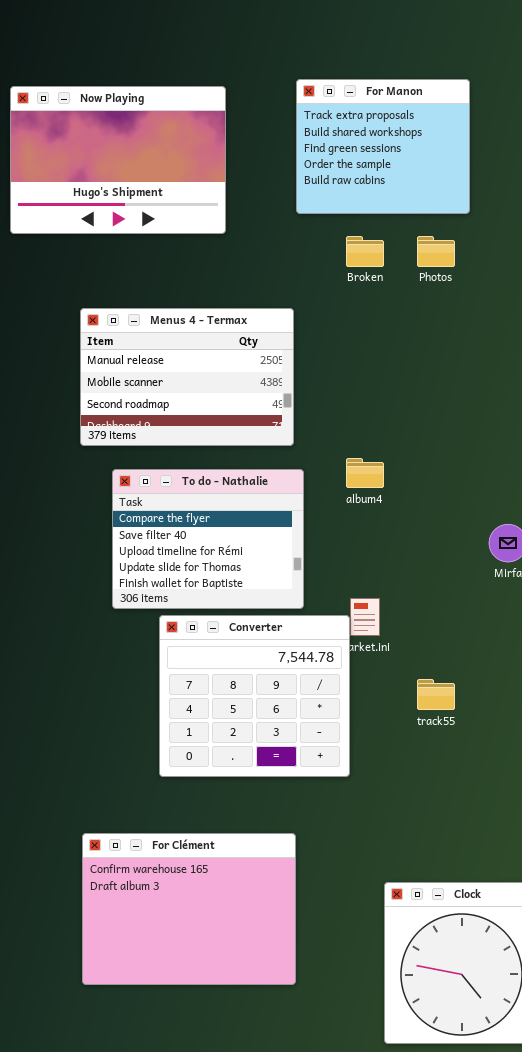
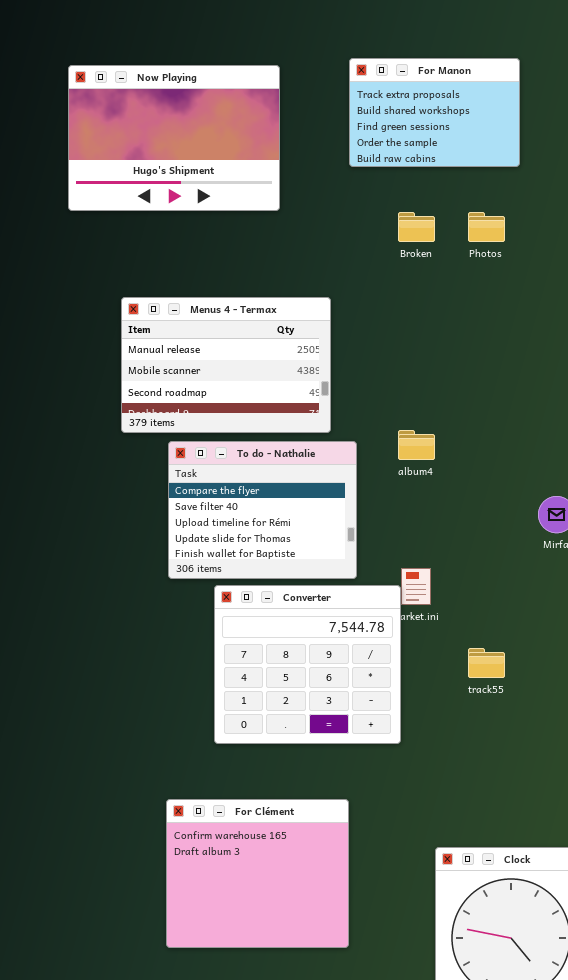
For Manon: [296,79,470,214] -> [349,58,520,167], resized
Menus 4 - Termax: [80,308,294,446] -> [121,297,331,433], moved
For Clément: [82,833,296,985] -> [166,799,349,948], resized

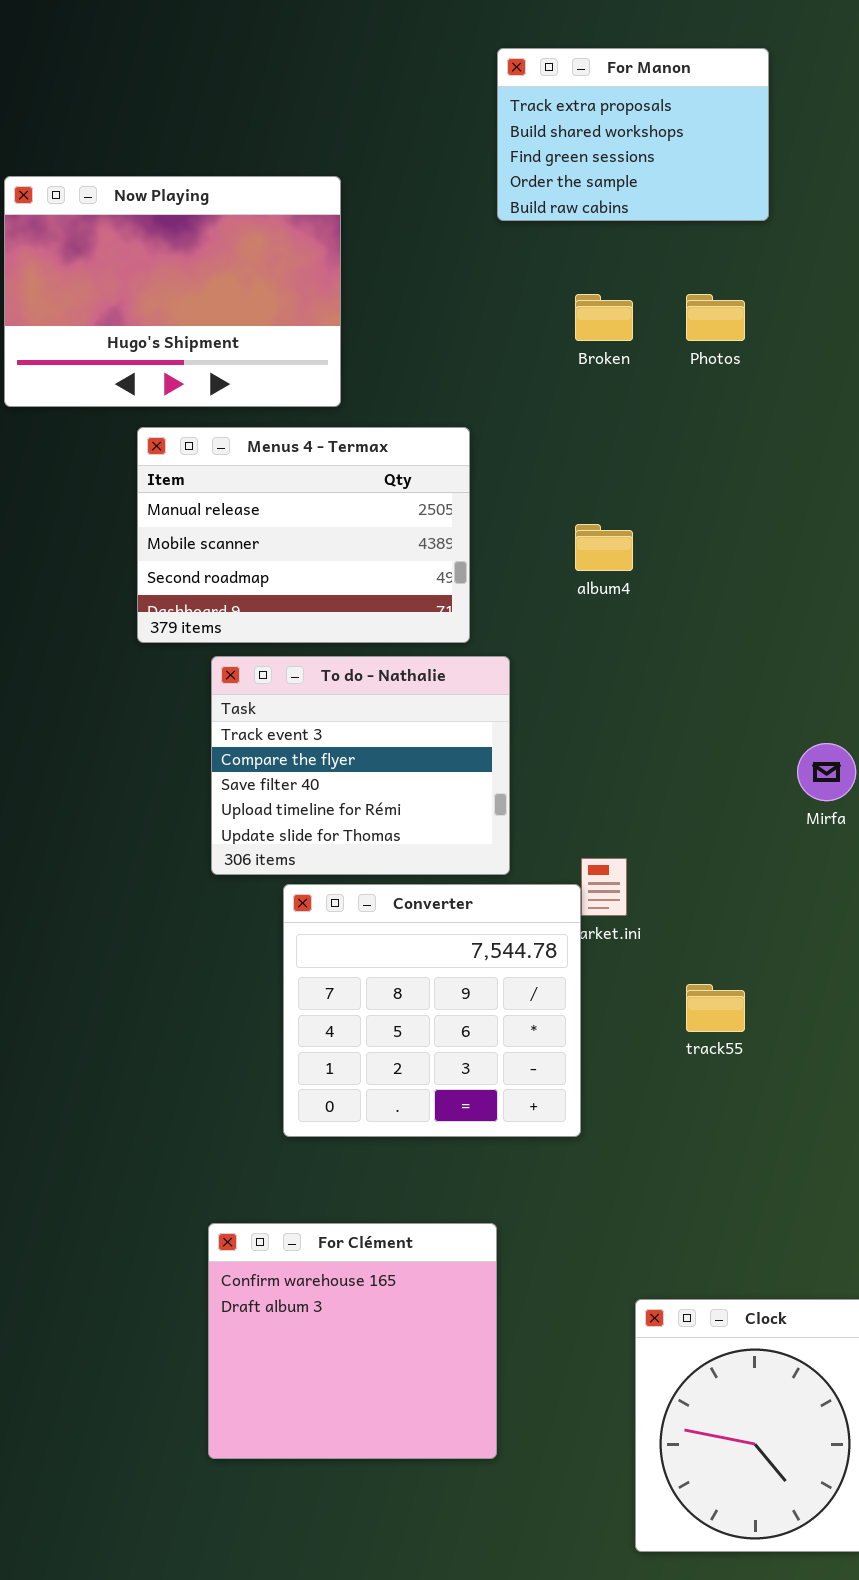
Now Playing: [68,65,280,211] -> [4,176,341,407], moved
album4: [398,430,435,460] -> [575,524,633,571], moved
To do - Nathalie: [168,441,357,579] -> [211,656,510,875], scrolled up 1 row

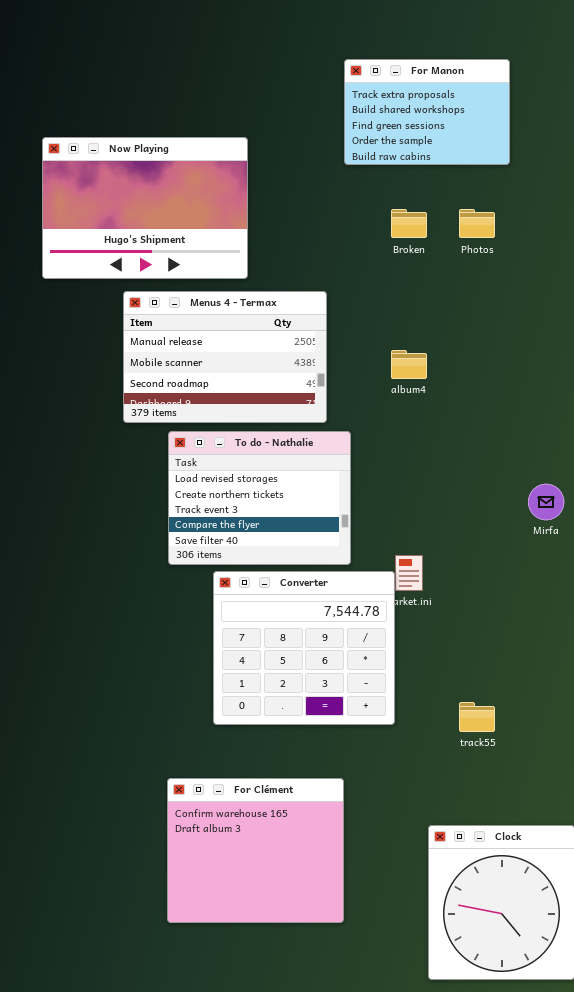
To do - Nathalie: [211,656,510,875] -> [168,431,351,565], scrolled up 2 rows
track55: [686,984,745,1032] -> [459,702,495,732], moved

